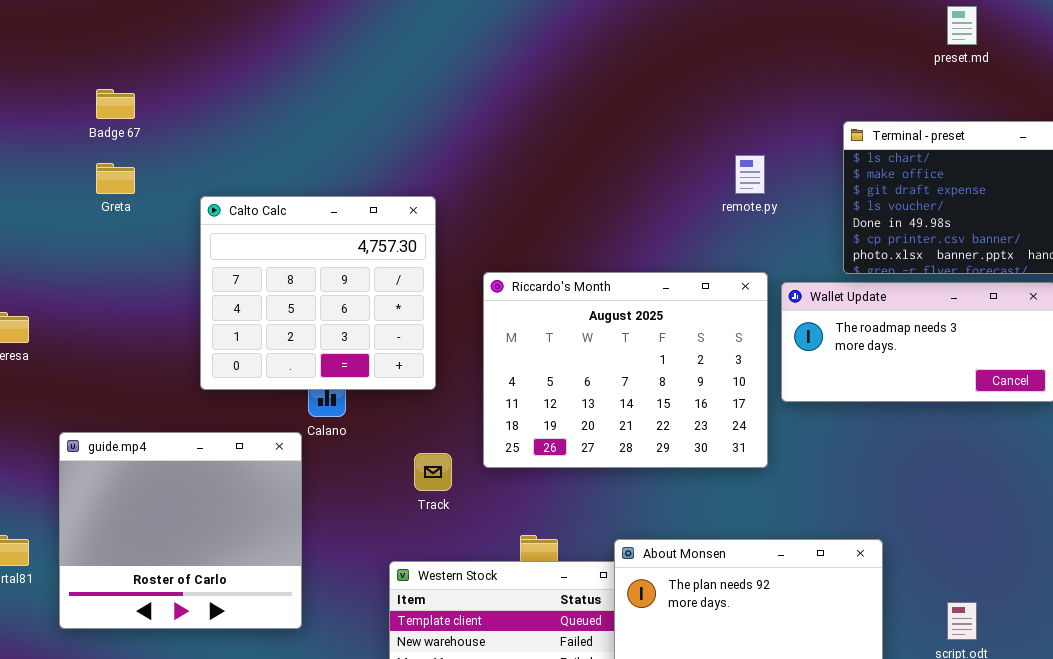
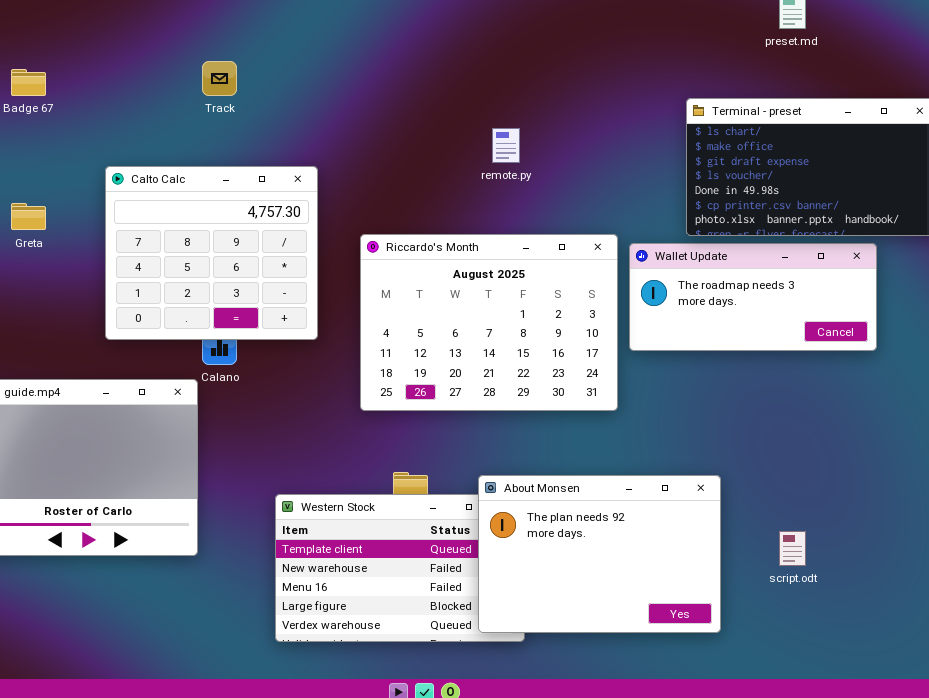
remote.py: [735,155,765,194] -> [492,128,520,163], moved
Greta: [96,163,135,194] -> [11,203,46,230], moved
Track: [414,453,452,491] -> [202,61,237,96], moved

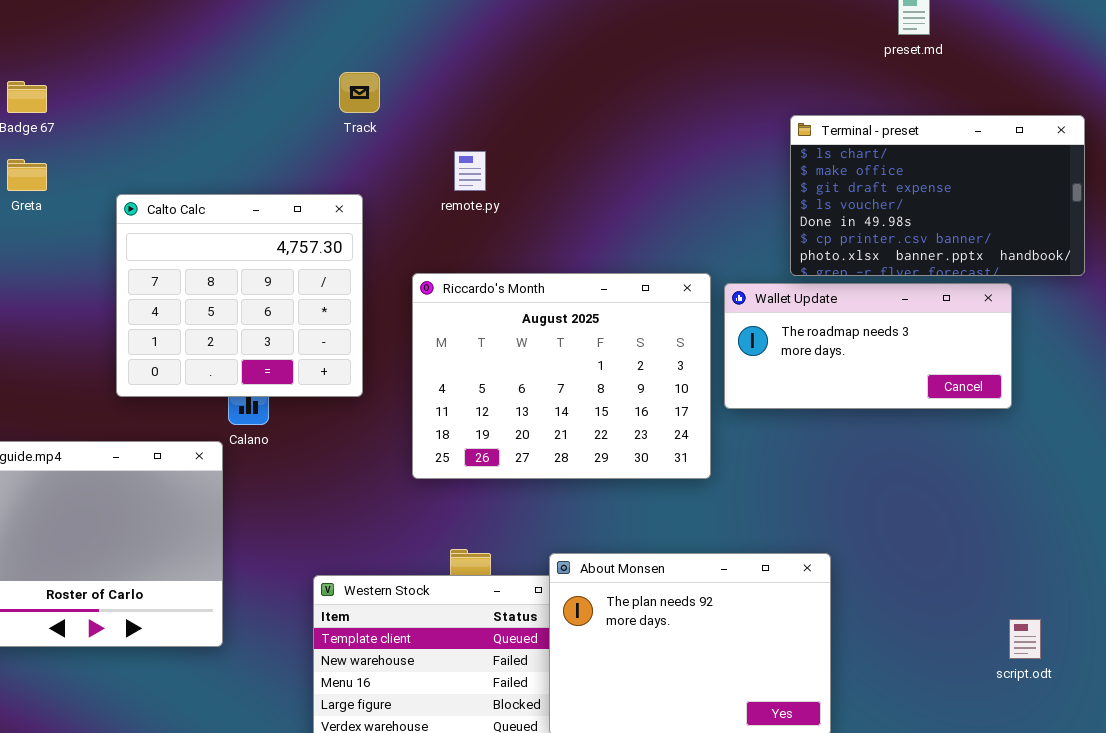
Track: [202,61,237,96] -> [339,72,380,113], moved
remote.py: [492,128,520,163] -> [454,151,486,191], moved
Greta: [11,203,46,230] -> [7,159,47,191], moved
script.odt: [779,531,806,566] -> [1009,619,1041,659], moved

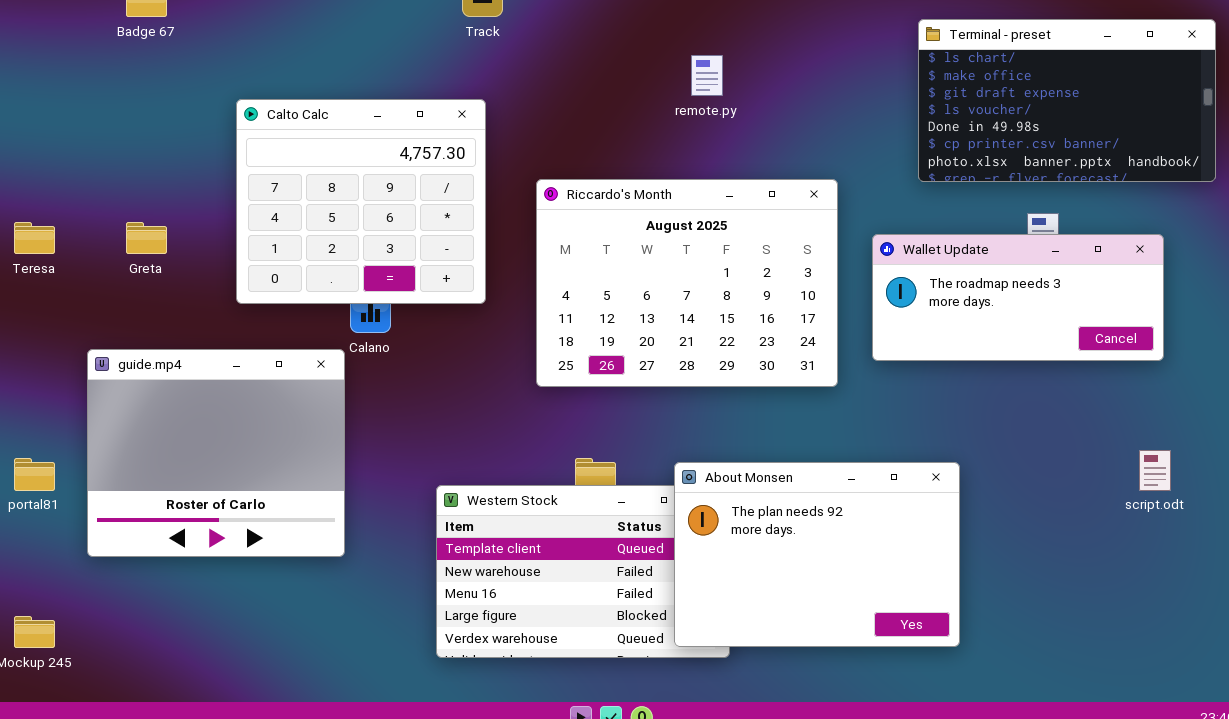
remote.py: [454,151,486,191] -> [691,55,723,96], moved
Greta: [7,159,47,191] -> [126,222,167,254], moved
Wallet Update: [724,283,1012,409] -> [872,234,1164,361], moved
script.odt: [1009,619,1041,659] -> [1139,450,1171,491], moved

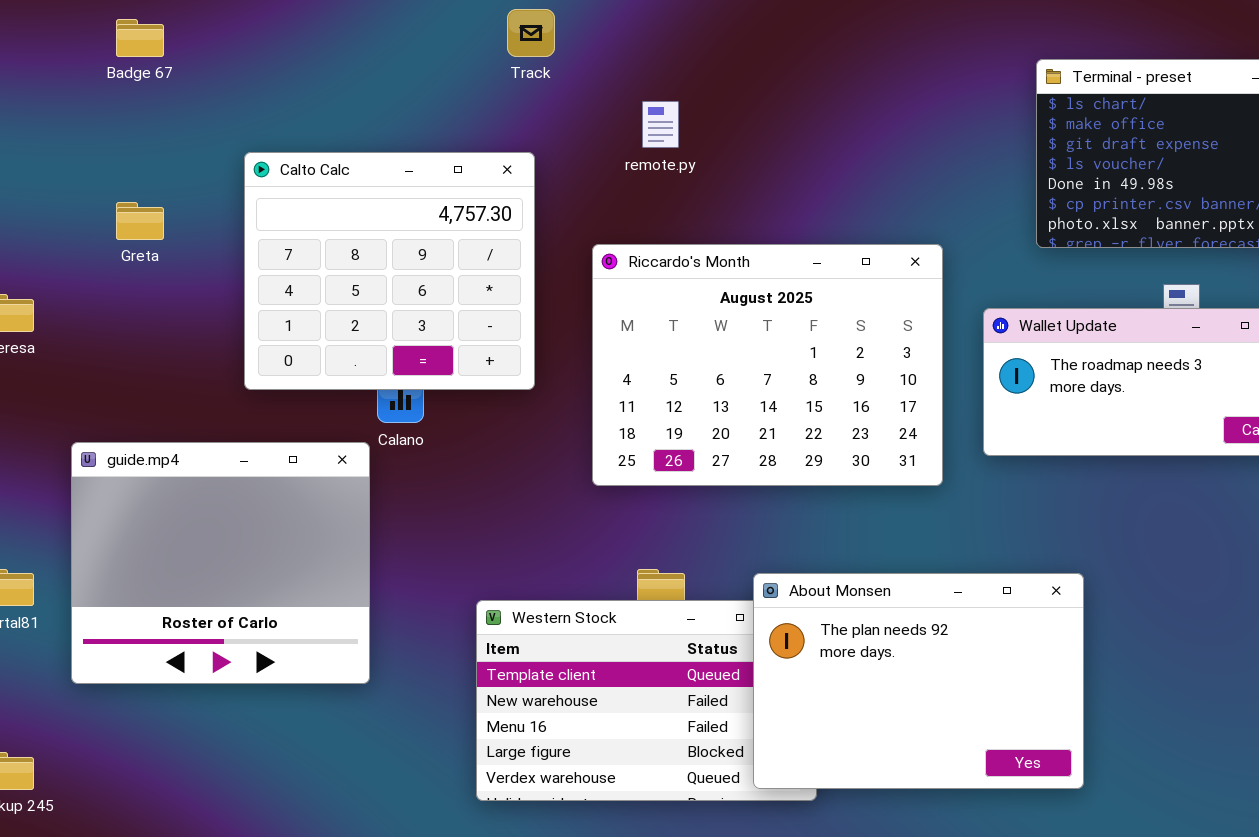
remote.py: [691,55,723,96] -> [642,101,679,148], moved
Greta: [126,222,167,254] -> [116,202,164,240], moved

